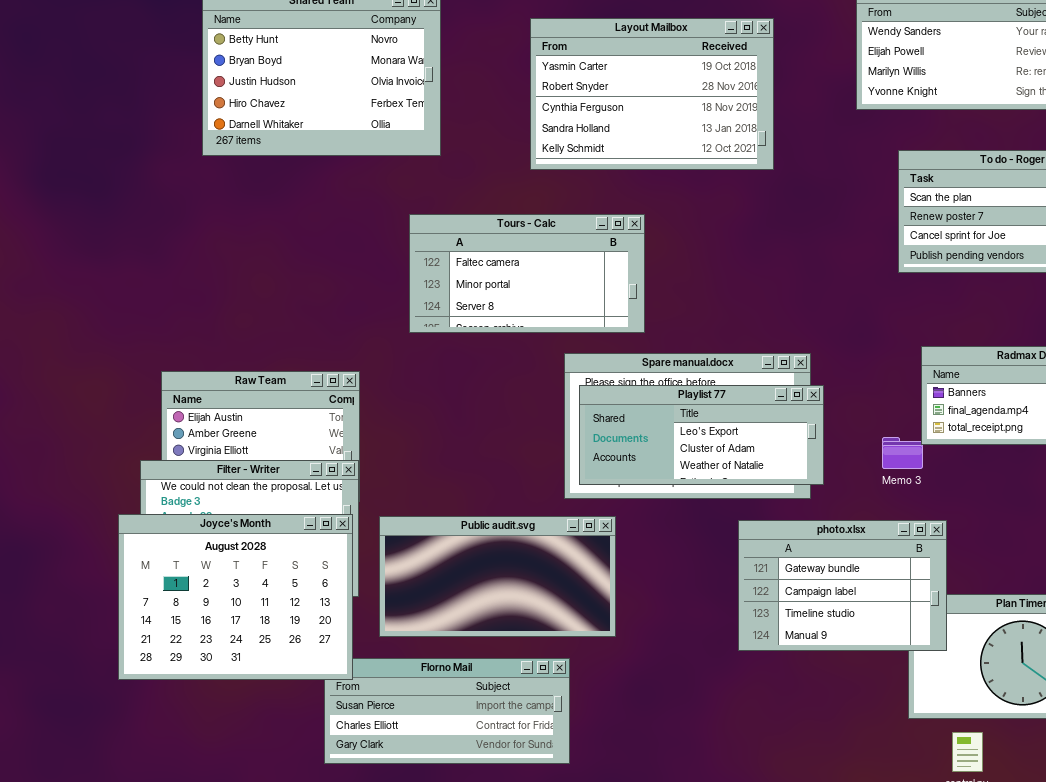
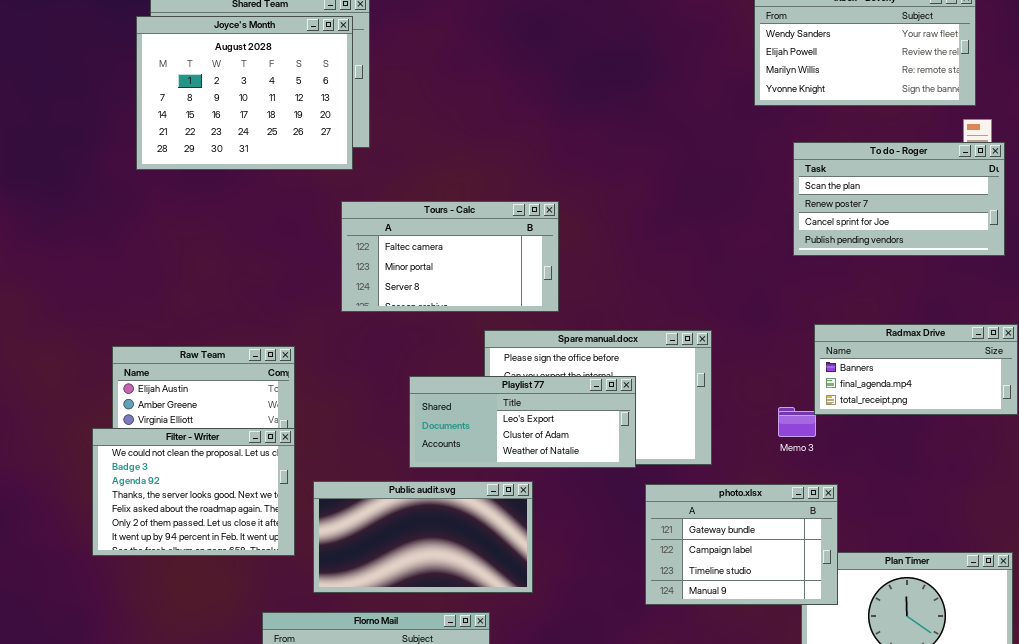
Layout Mailbox: [530,18,774,170] -> none, closed
Playlist 77: [579,385,824,485] -> [409,376,636,468], moved
Joyce's Month: [118,514,353,680] -> [136,16,353,170], moved

